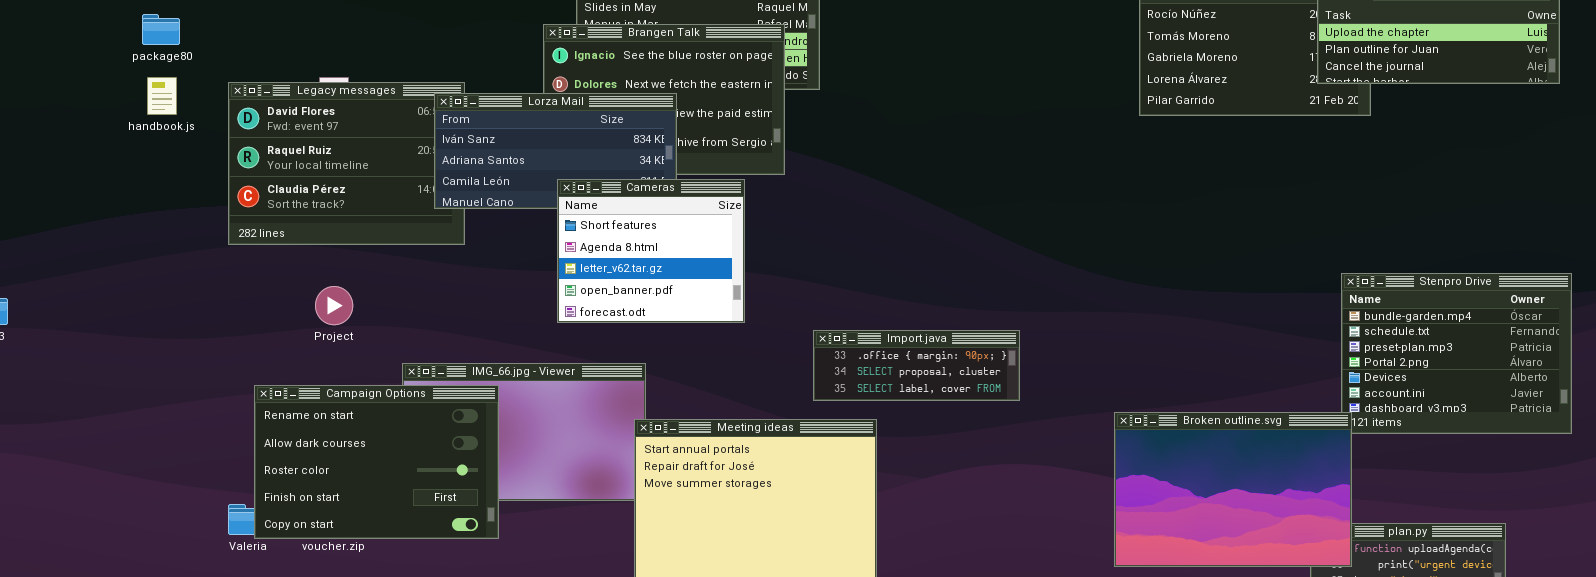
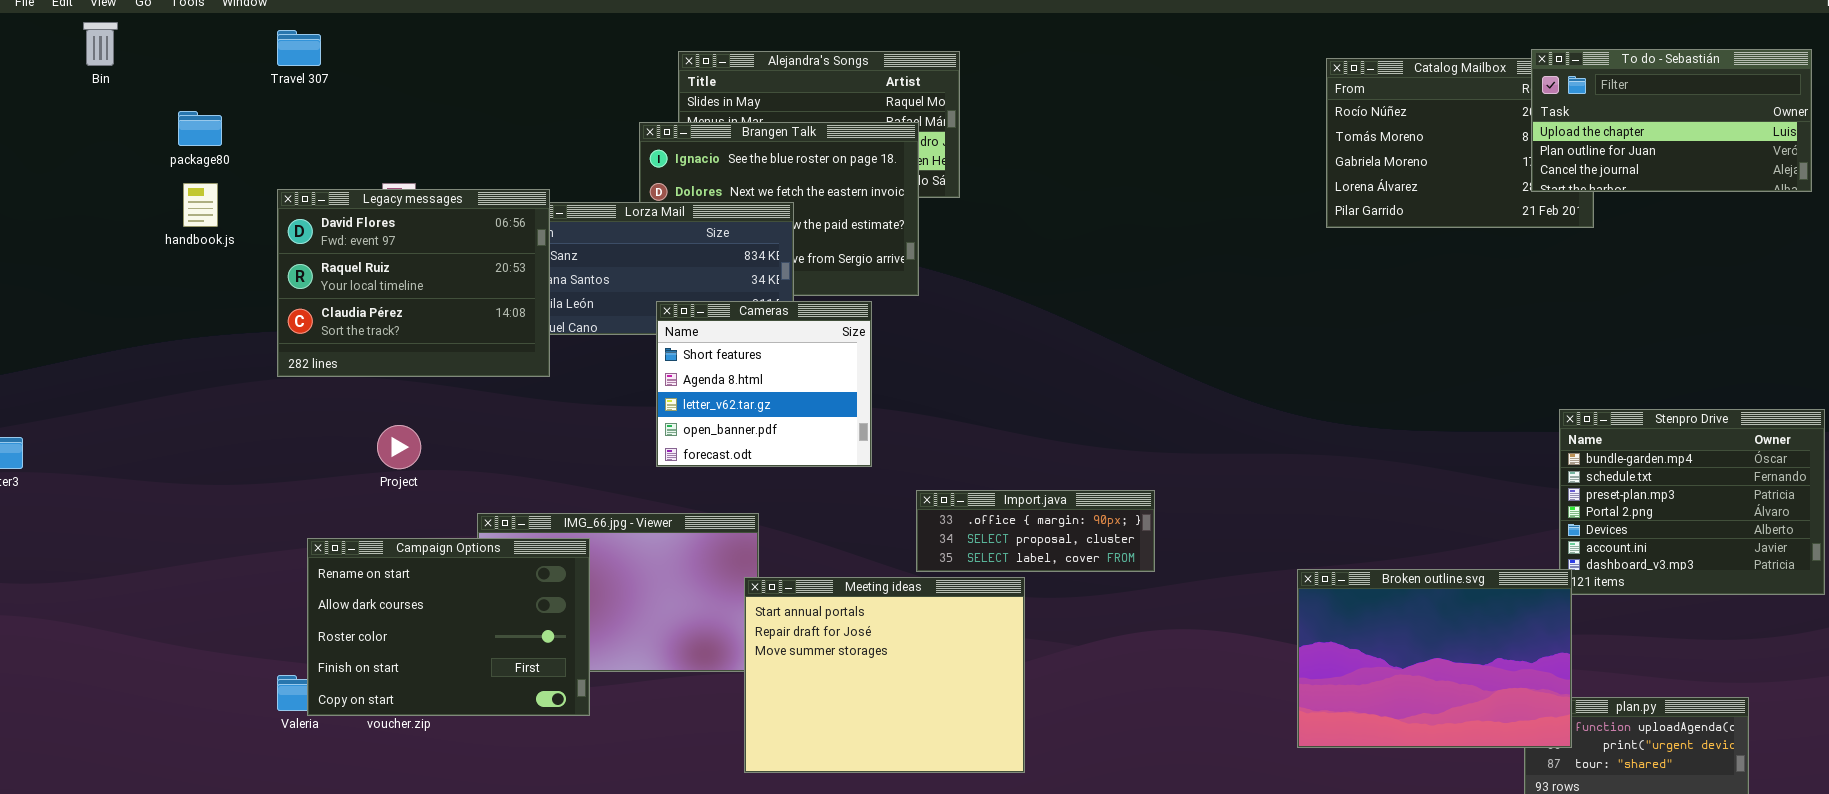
Legacy messages: [228,82,465,245] -> [277,189,550,377], raised
Import.java: [813,330,1020,401] -> [916,490,1155,572], moved

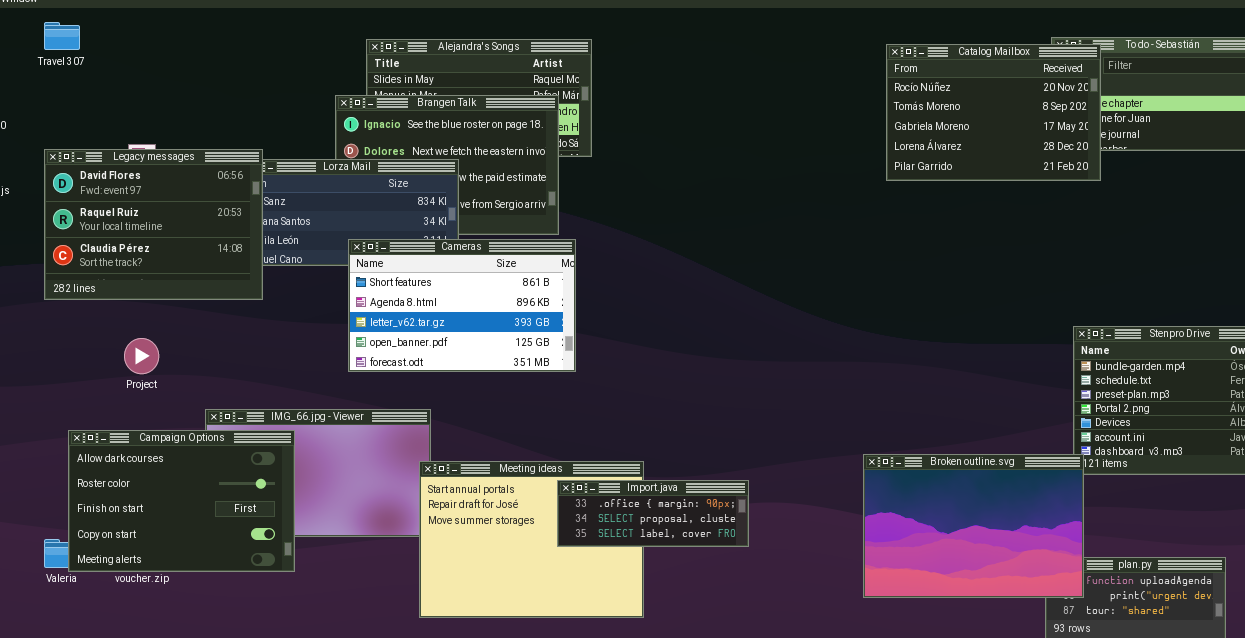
Catalog Mailbox: [1326,58,1594,228] -> [886,44,1101,181], raised
Cameras: [656,301,872,467] -> [348,239,576,372], resized
Import.java: [916,490,1155,572] -> [557,480,749,547], moved
Campaign Options: [307,538,590,716] -> [68,430,295,572], scrolled down 1 row

